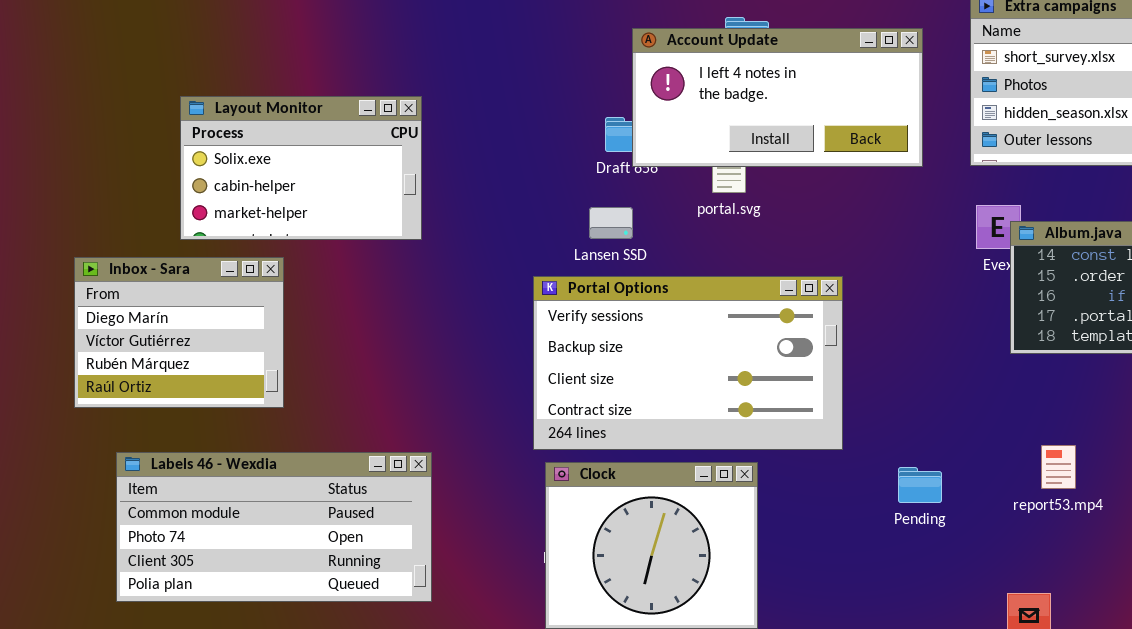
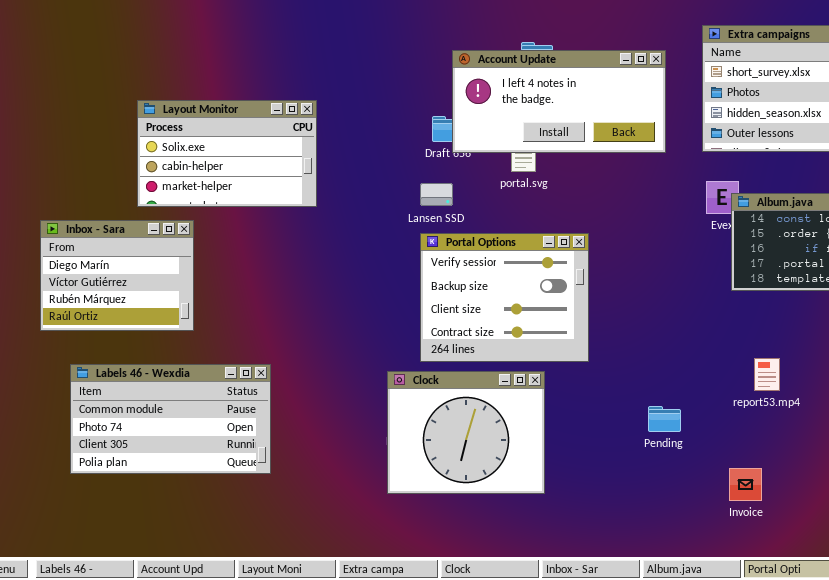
Layout Monitor: [180,96,422,240] -> [137,100,317,207], moved
Portal Options: [533,276,843,450] -> [420,233,589,362], moved, resized
Labels 46 - Wexdia: [116,452,432,602] -> [70,364,271,474], resized
Pending: [898,467,942,503] -> [648,406,681,432], moved

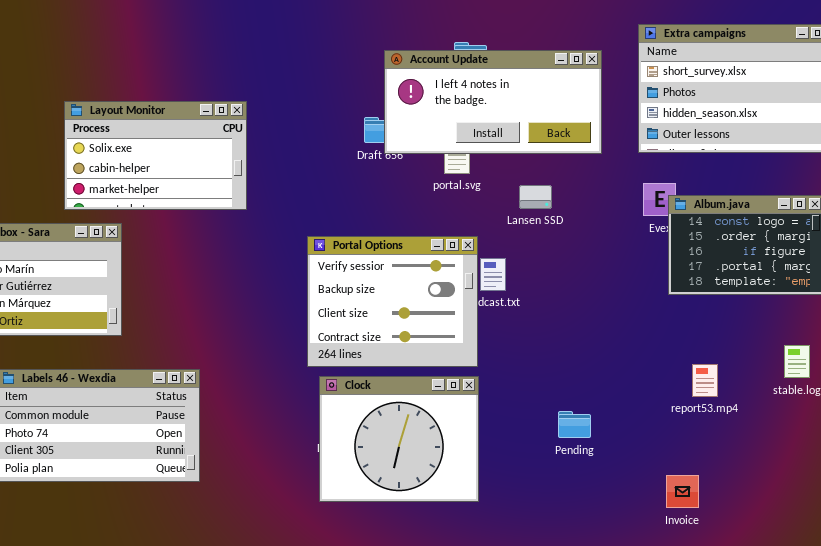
Lansen SSD: [420,183,453,206] -> [519,185,552,209], moved
Portal Options: [420,233,589,362] -> [307,236,478,367], moved
Pending: [648,406,681,432] -> [558,411,591,438], moved

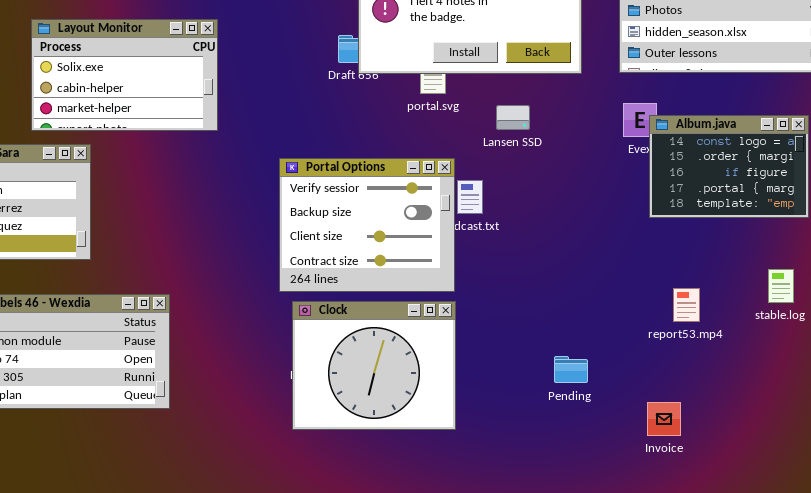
Pending: [558,411,591,438] -> [554,356,588,383], moved

